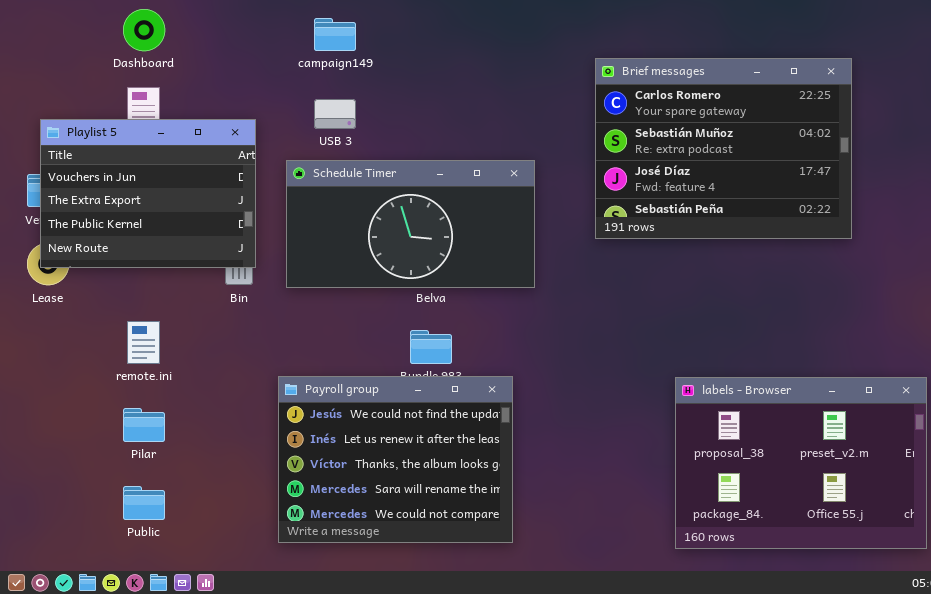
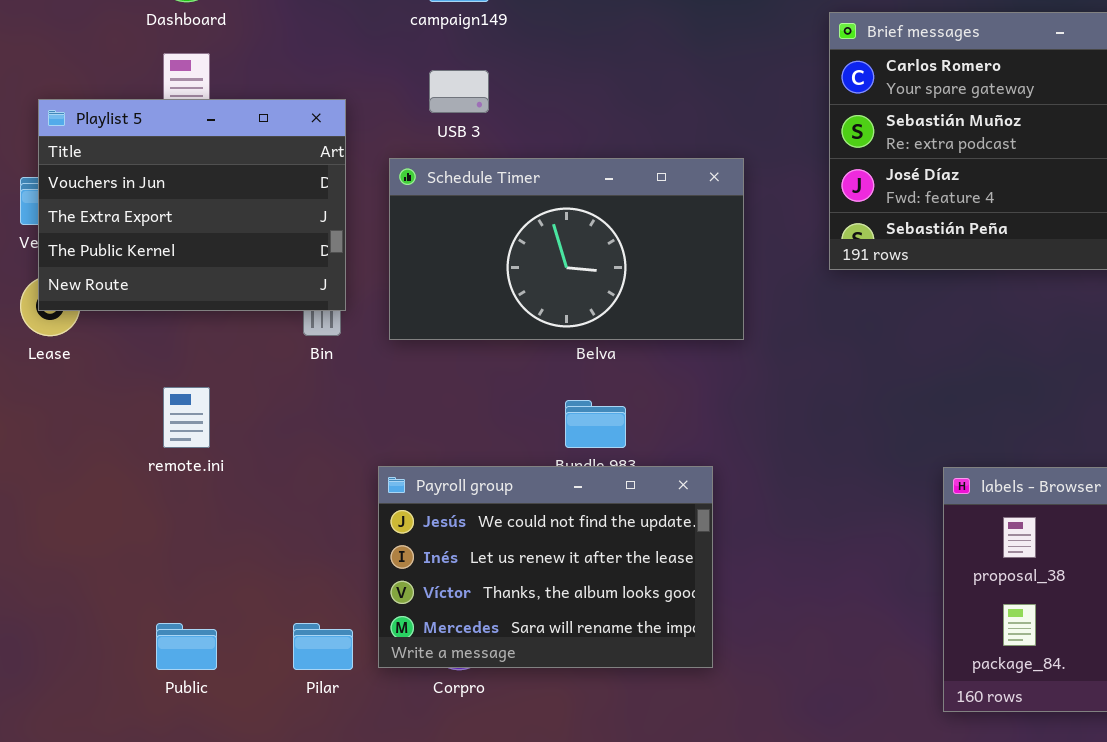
Payroll group: [278,376,513,543] -> [378,466,713,668], resized
Pilar: [123,408,165,442] -> [293,623,353,670], moved

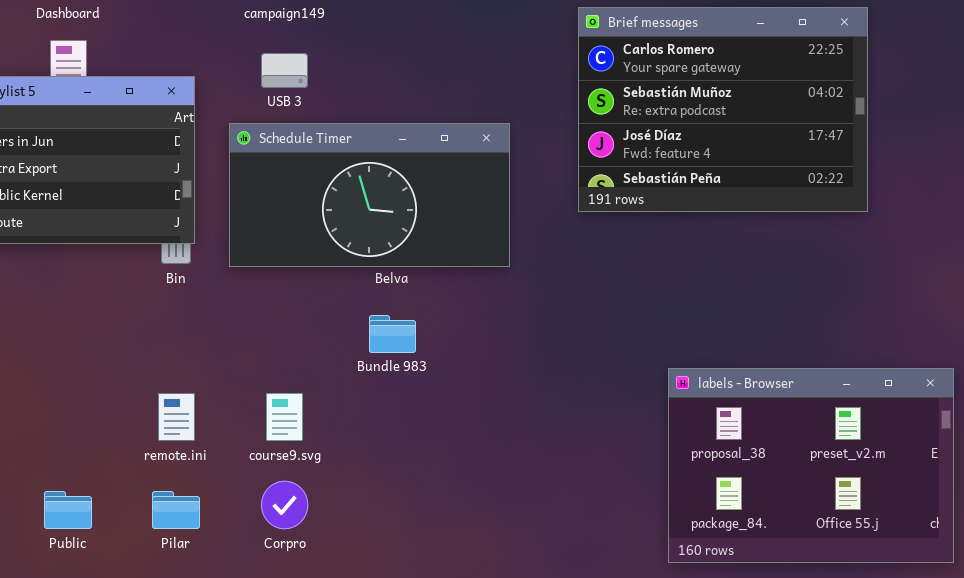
remote.ini: [163,387,210,448] -> [158,393,195,441], moved
Payroll group: [378,466,713,668] -> none, closed

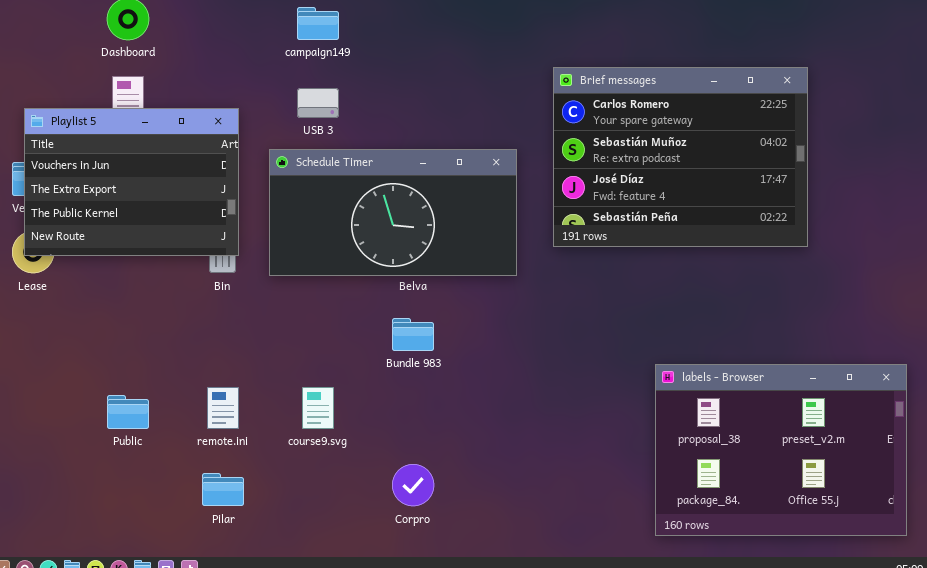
Brief messages: [578,7,868,212] -> [553,67,808,247], moved
Corpro: [261,481,308,529] -> [392,464,434,506], moved
Public: [44,491,92,529] -> [107,395,149,429], moved

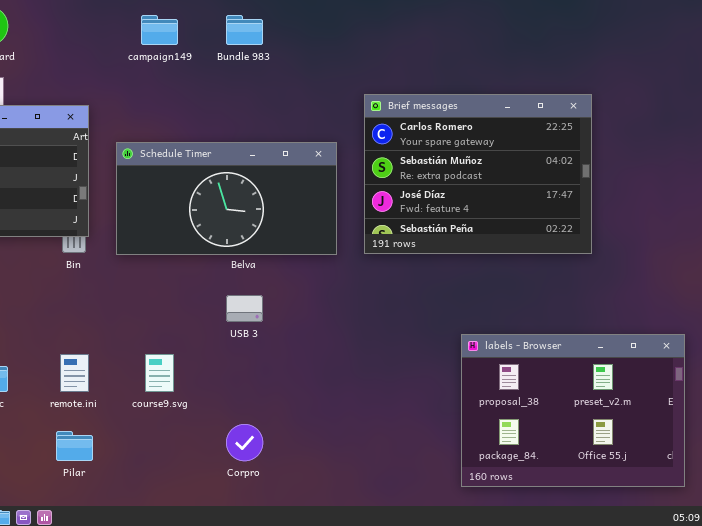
Brief messages: [553,67,808,247] -> [364,94,592,254], moved
USB 3: [297,88,339,118] -> [226,295,263,322], moved
Bundle 983: [392,318,434,351] -> [226,15,263,45], moved

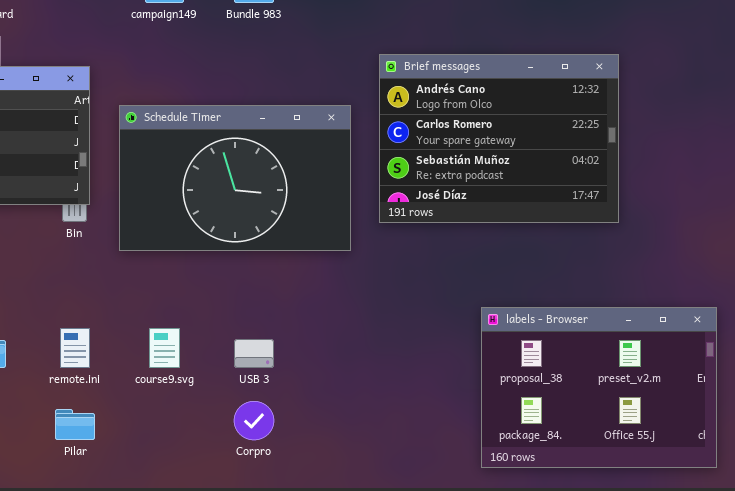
Brief messages: [364,94,592,254] -> [379,54,619,223], scrolled up 1 row
Schedule Timer: [116,142,337,255] -> [119,105,351,251], resized
USB 3: [226,295,263,322] -> [234,339,274,368], moved

